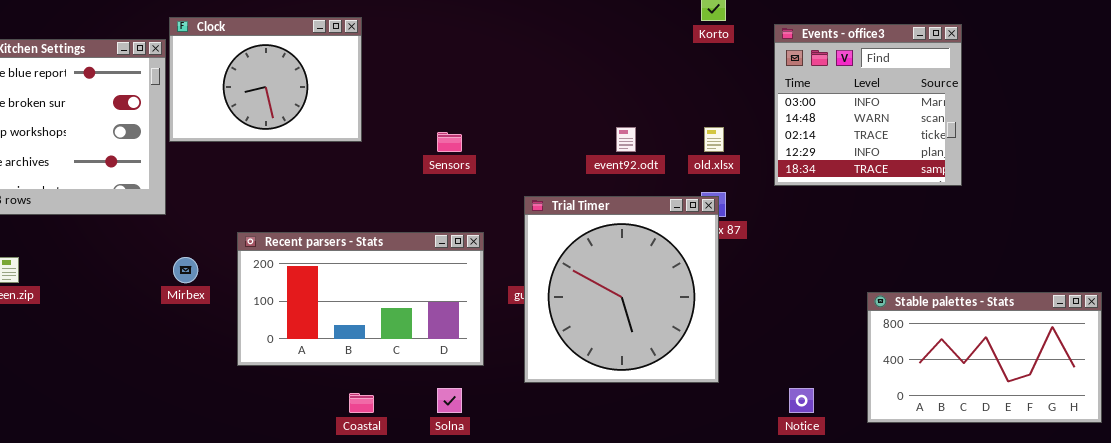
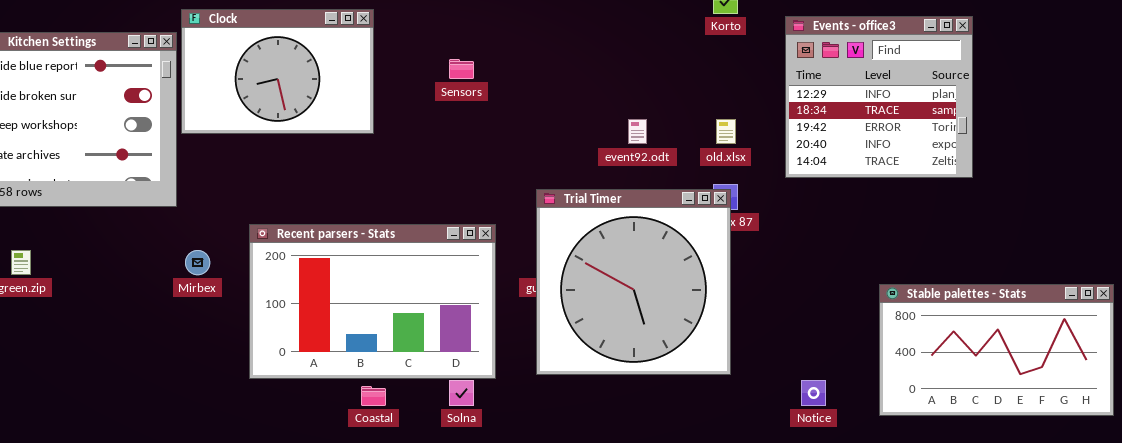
Events - office3: [774,24,962,186] -> [785,16,973,178], scrolled down 3 rows
Sensors: [437,132,462,152] -> [449,59,474,79], moved
Recent parsers - Stats: [237,232,484,366] -> [249,224,496,379], resized

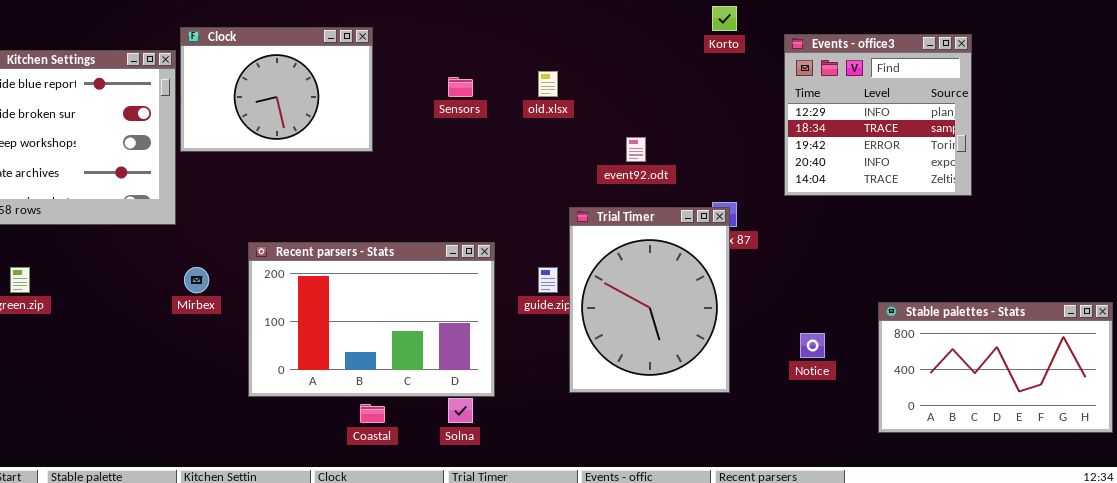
old.xlsx: [716,119,736,144] -> [538,71,558,97], moved
Trial Timer: [536,189,731,375] -> [569,207,730,393], resized
Notice: [801,380,826,406] -> [800,333,825,358], moved

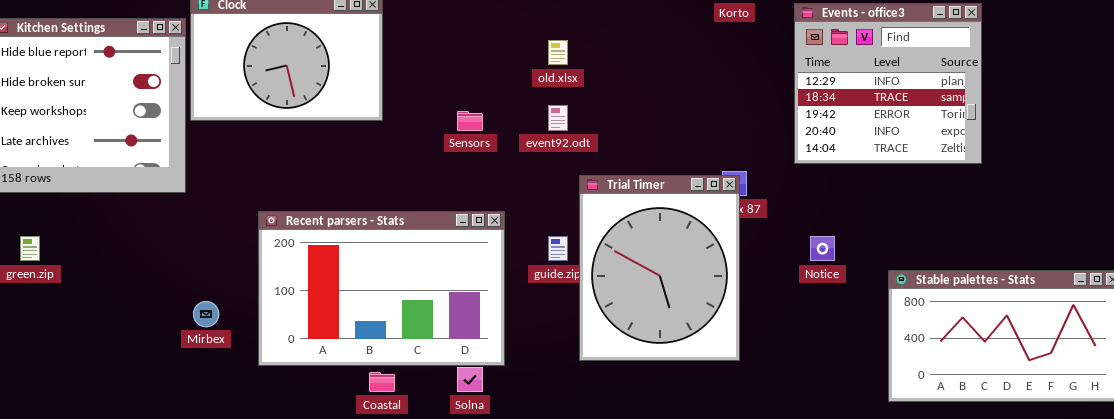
Sensors: [448,77,473,97] -> [457,111,483,131], moved
event92.odt: [626,137,646,162] -> [548,105,568,131], moved
Mirbex: [184,267,209,293] -> [193,301,219,327], moved
Notice: [800,333,825,358] -> [810,236,835,261], moved

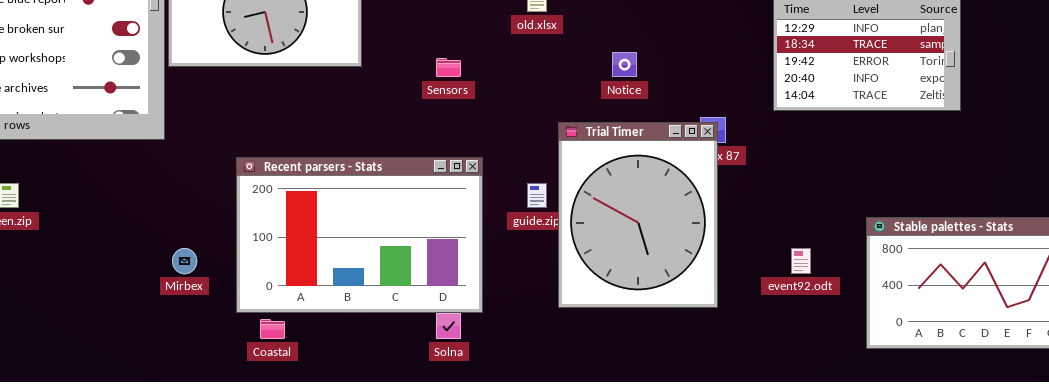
event92.odt: [548,105,568,131] -> [791,248,811,274], moved
Notice: [810,236,835,261] -> [612,52,637,77], moved
Coastal: [369,372,395,392] -> [260,319,285,339], moved

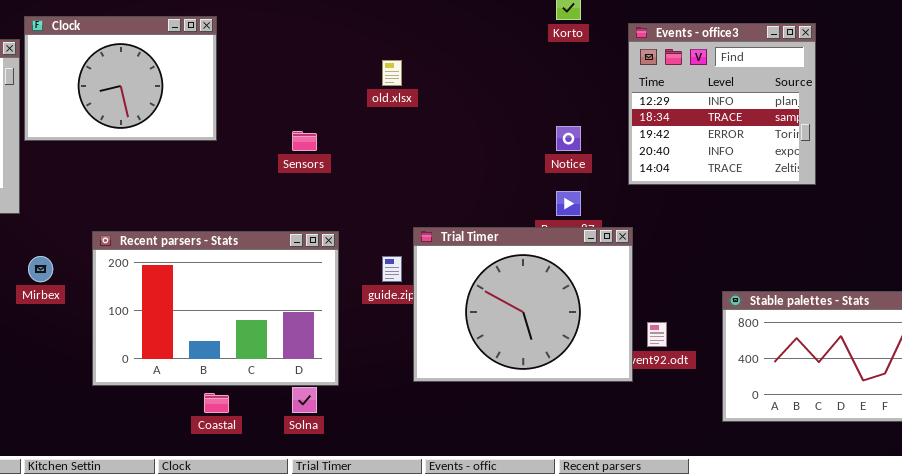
Notice: [612,52,637,77] -> [556,126,581,151], moved
Trial Timer: [558,122,718,308] -> [413,227,633,382], resized
Mirbex: [172,248,197,274] -> [28,256,53,282], moved
Coastal: [260,319,285,339] -> [204,393,229,413], moved

